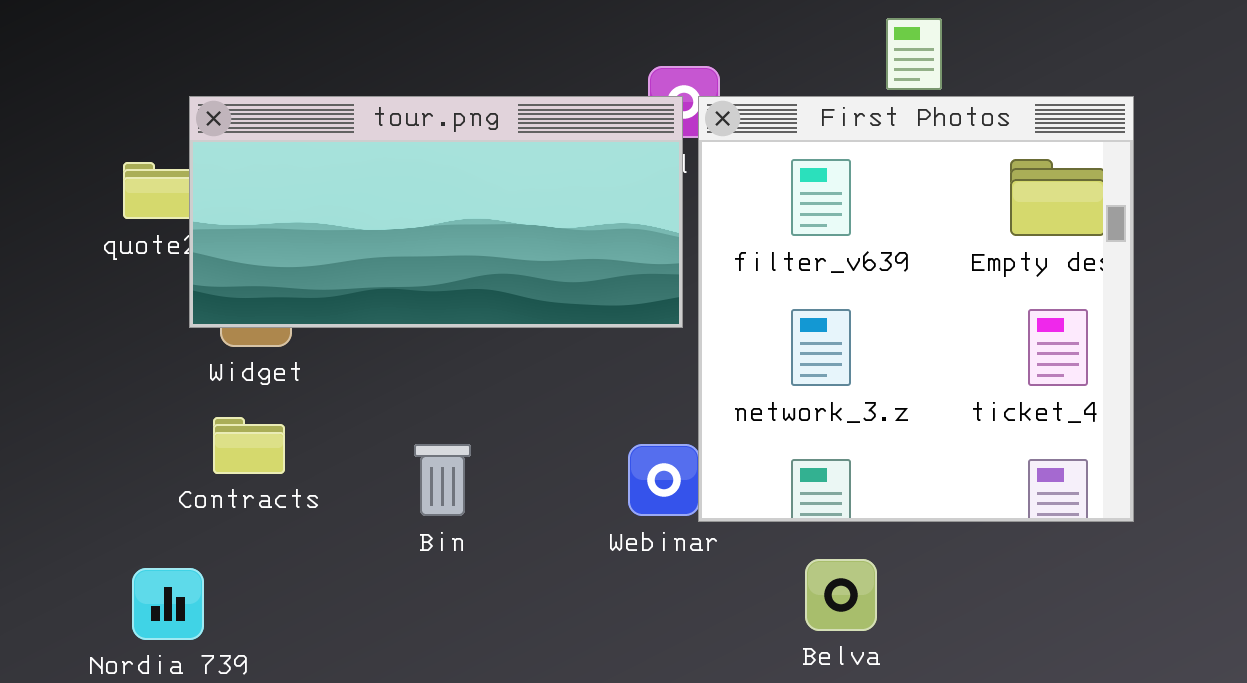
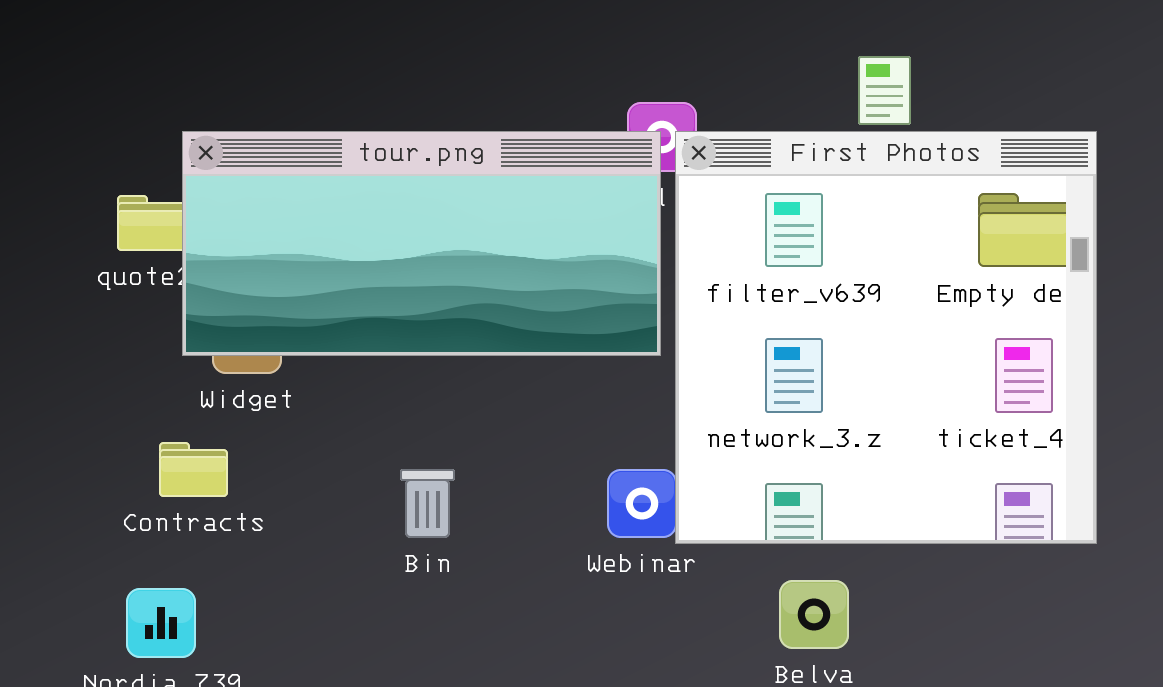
Contracts: [213,417,285,474] -> [159,442,228,497], moved

